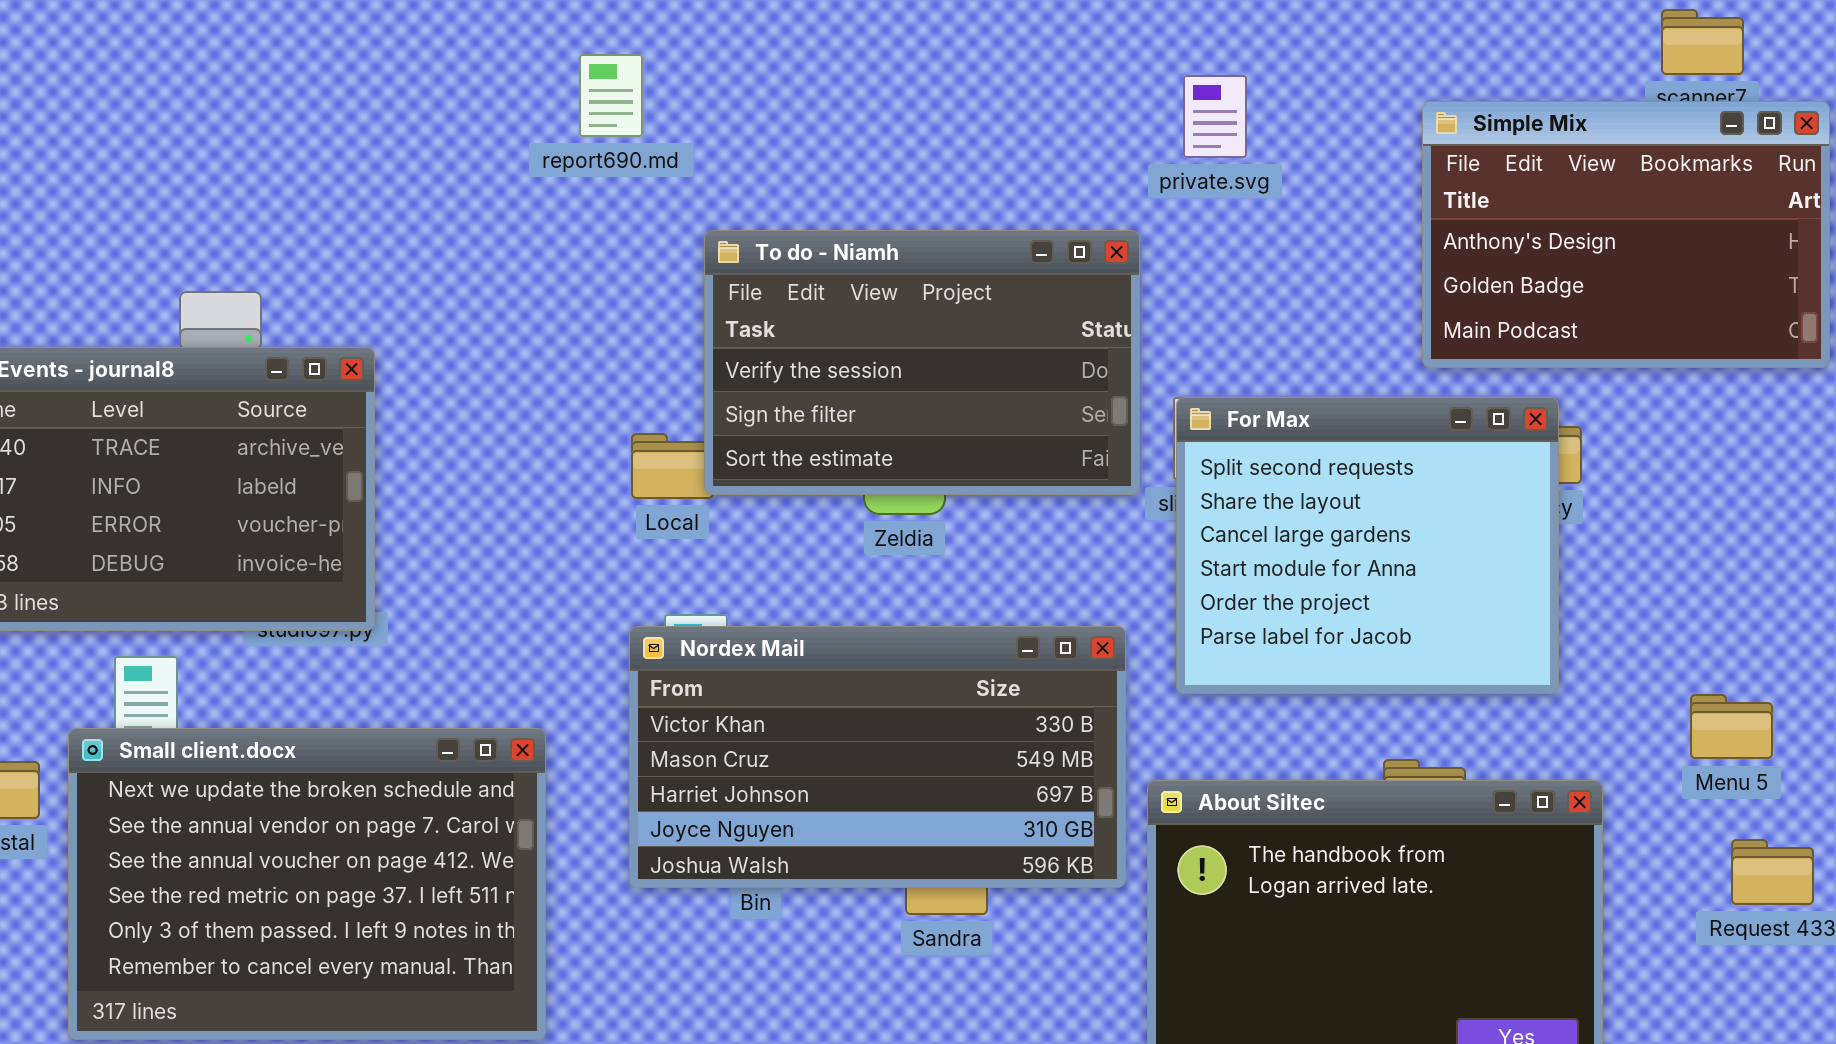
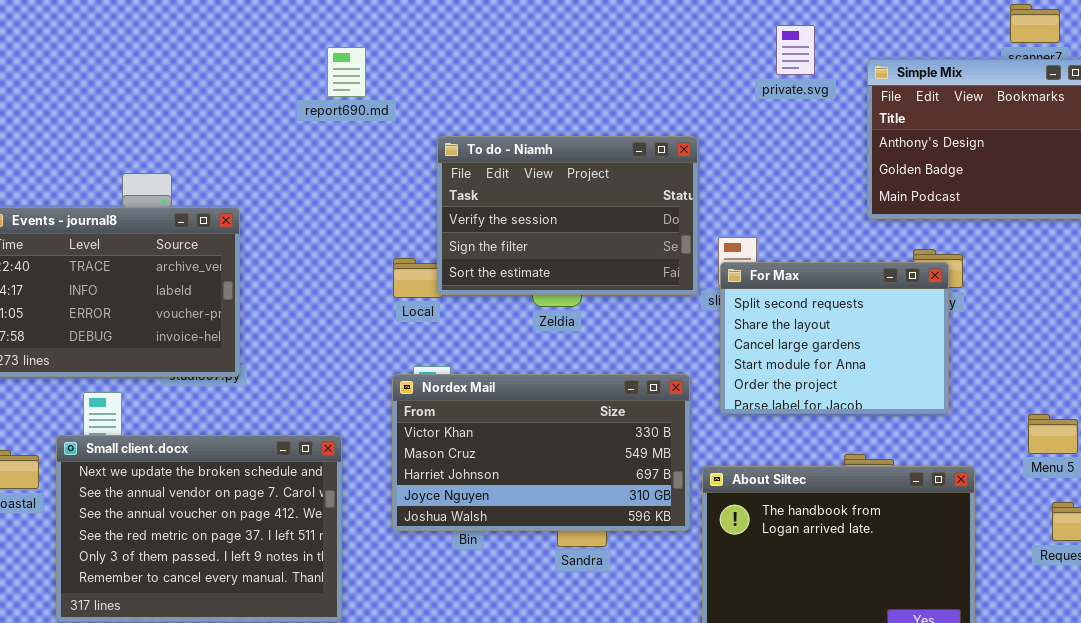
report690.md: [579,54,643,137] -> [327,47,366,97], moved
private.svg: [1183,75,1247,158] -> [776,25,815,75], moved
For Max: [1176,397,1559,694] -> [720,262,949,414], resized

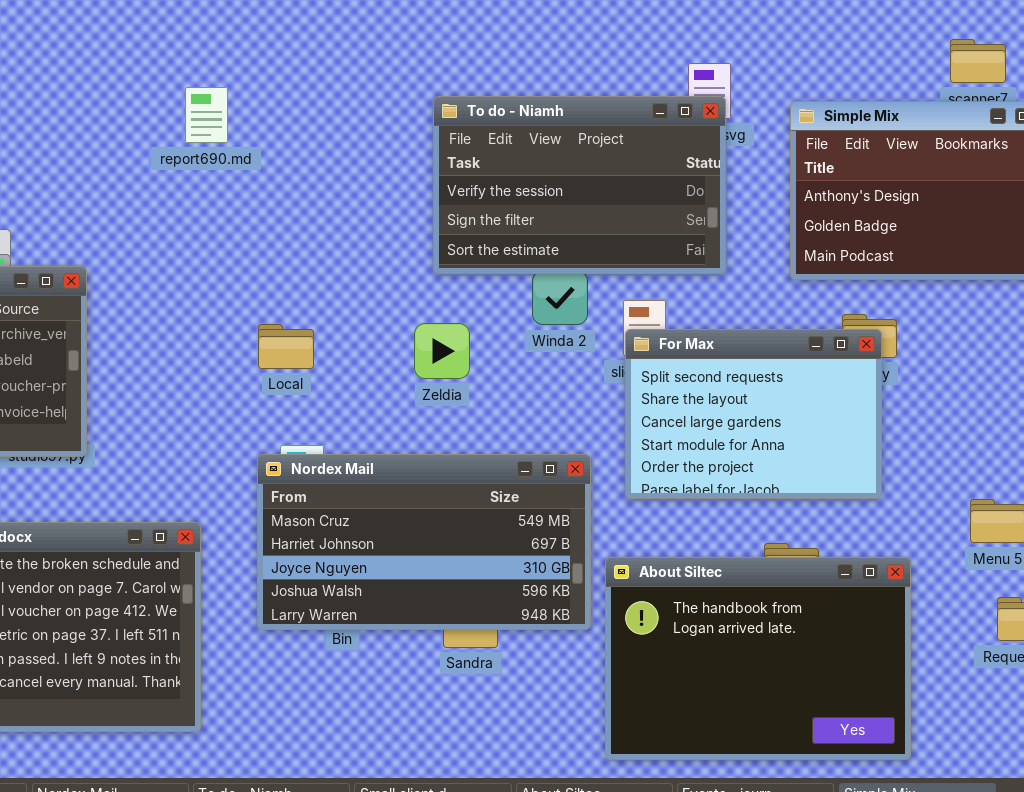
To do - Niamh: [437,136,698,295] -> [433,96,726,274], moved
Nordex Mail: [392,374,690,531] -> [257,454,591,630], scrolled down 1 row

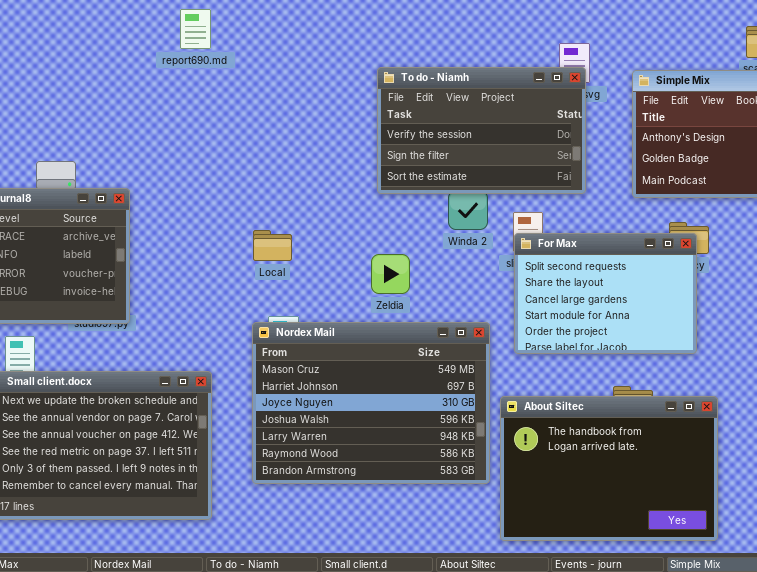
report690.md: [185,87,228,143] -> [180,9,211,49], moved
Zeldia: [414,323,470,379] -> [371,254,410,294], moved
Nordex Mail: [257,454,591,630] -> [252,322,490,484], resized

